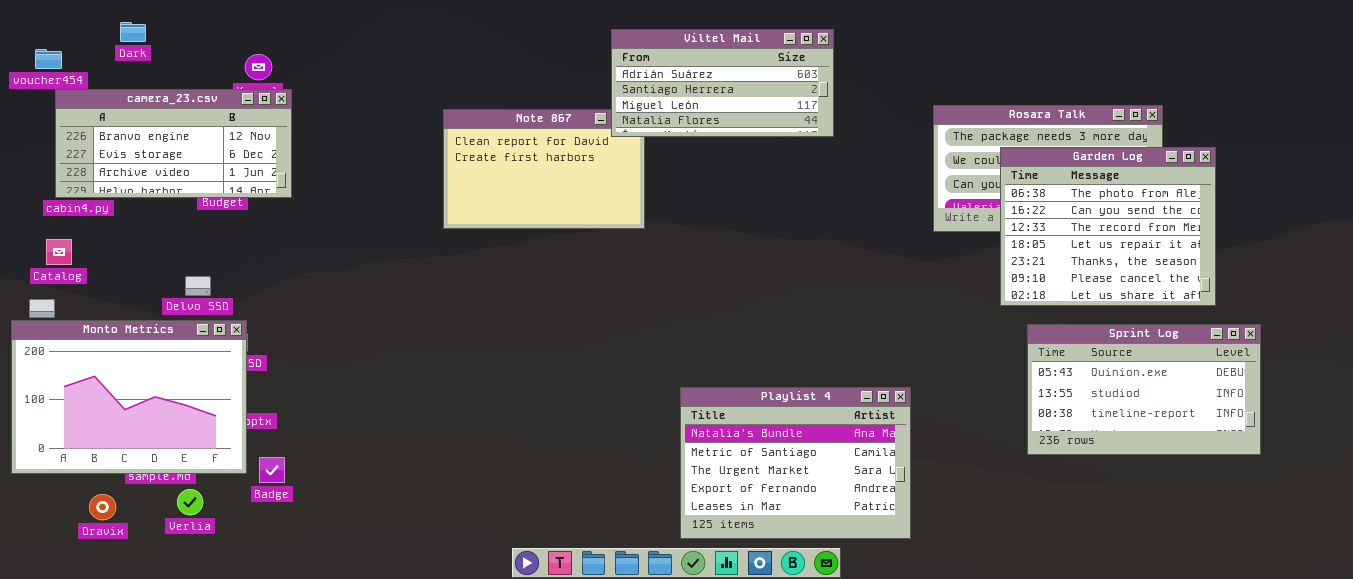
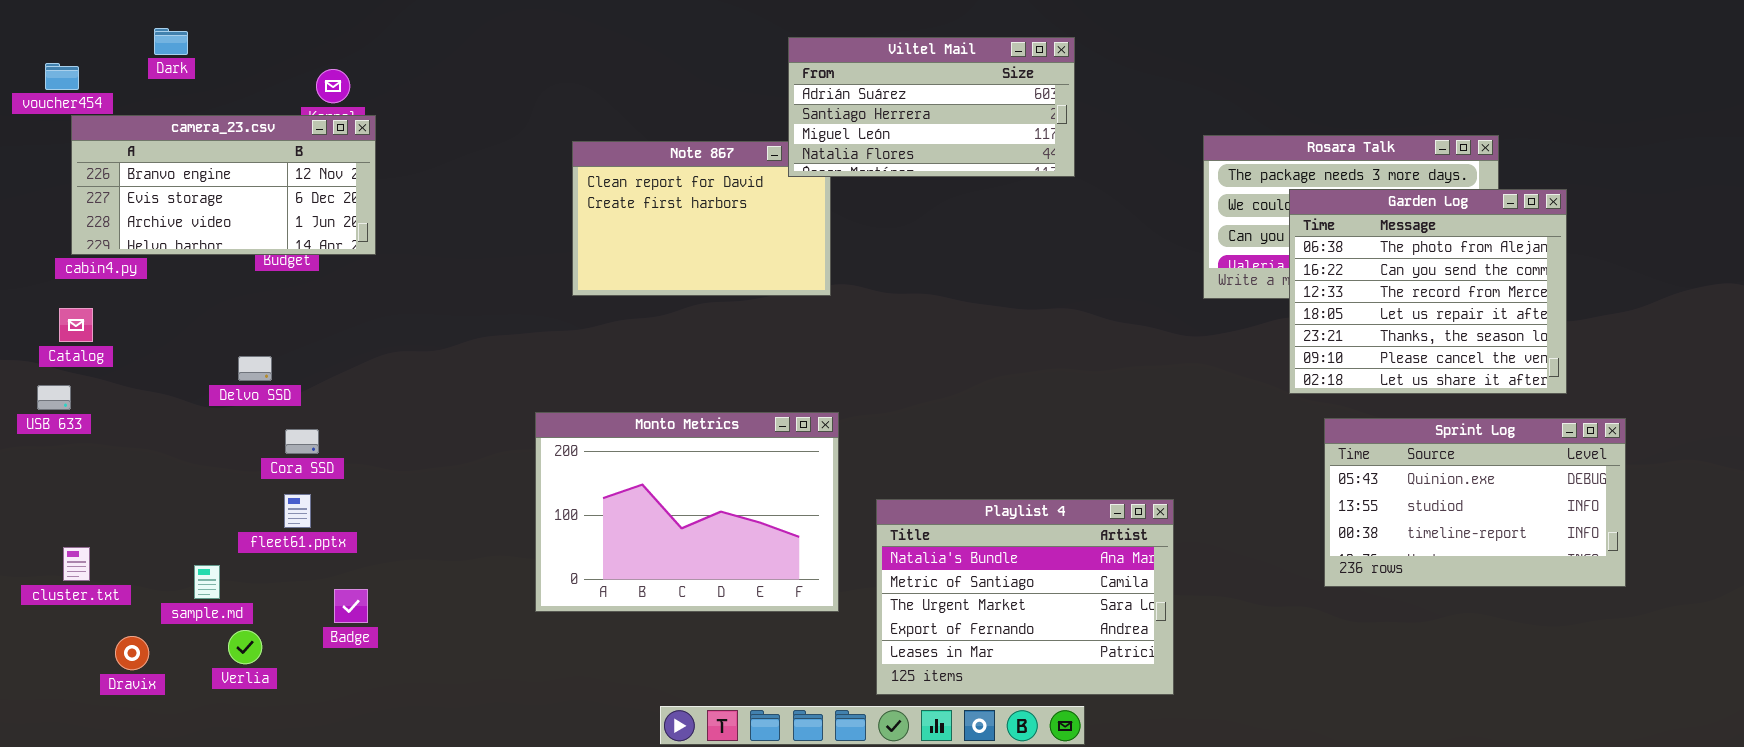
Monto Metrics: [11,320,247,474] -> [535,412,839,612], moved

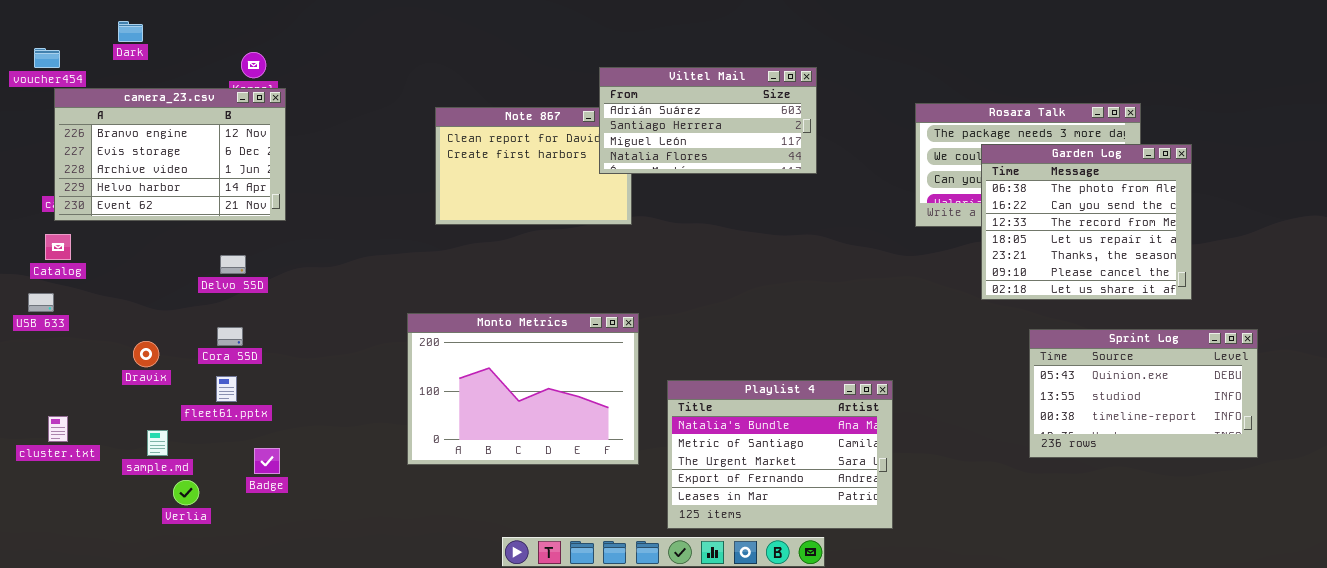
Viltel Mail: [788,37,1075,177] -> [599,67,817,174], moved
camera_23.csv: [71,115,376,255] -> [54,88,286,221], resized
Delvo SSD: [238,356,272,381] -> [220,255,246,274], moved
Sprint Log: [1324,418,1626,587] -> [1029,329,1258,458], moved
Dravix: [115,636,149,670] -> [133,341,159,367], moved

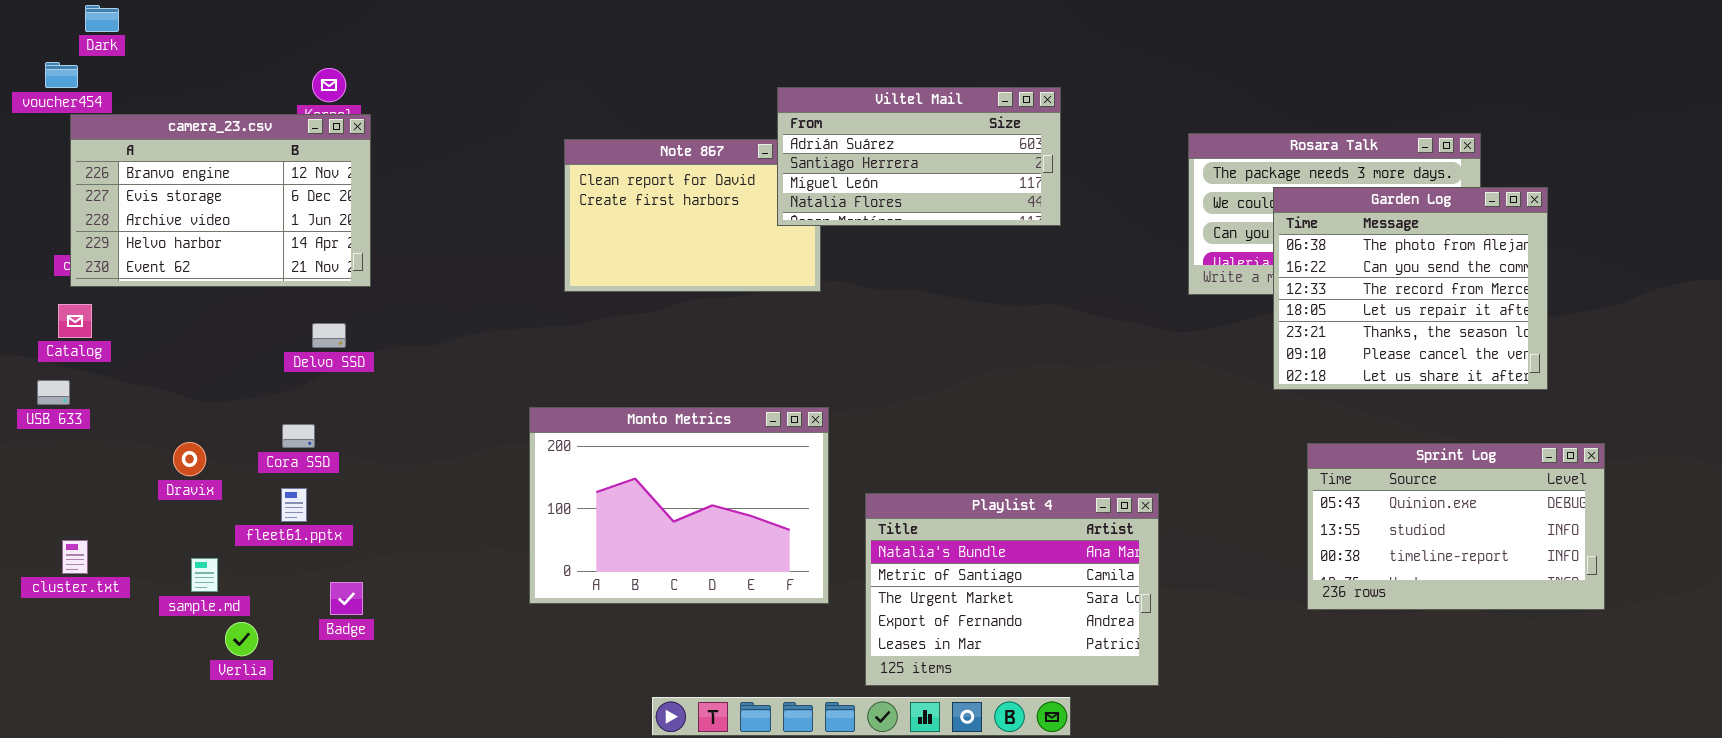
Dark: [118,21,143,42] -> [85,5,119,32], moved
Delvo SSD: [220,255,246,274] -> [312,323,346,348], moved
Sprint Log: [1029,329,1258,458] -> [1307,443,1605,610], moved

